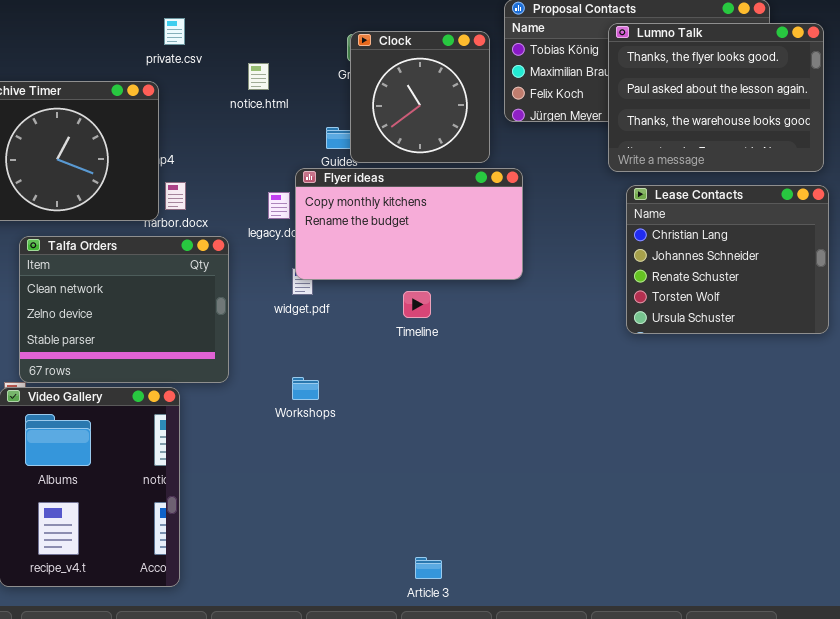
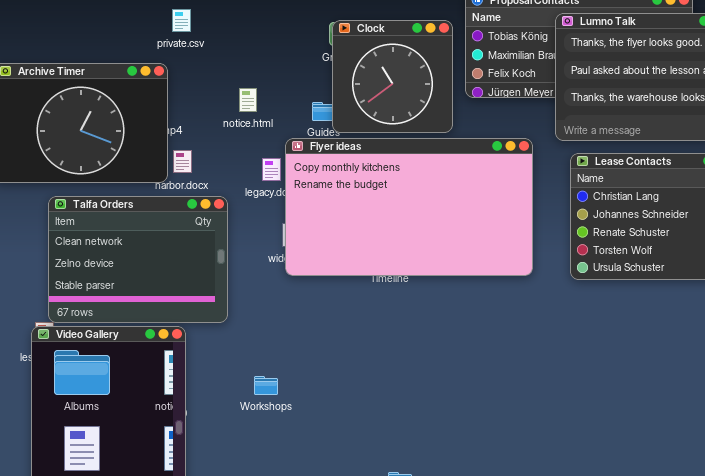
notice.html: [248,63,269,90] -> [239,88,257,112], moved
Flyer ideas: [295,168,523,280] -> [285,138,533,276], resized
Workshops: [292,377,319,400] -> [254,376,278,395], moved

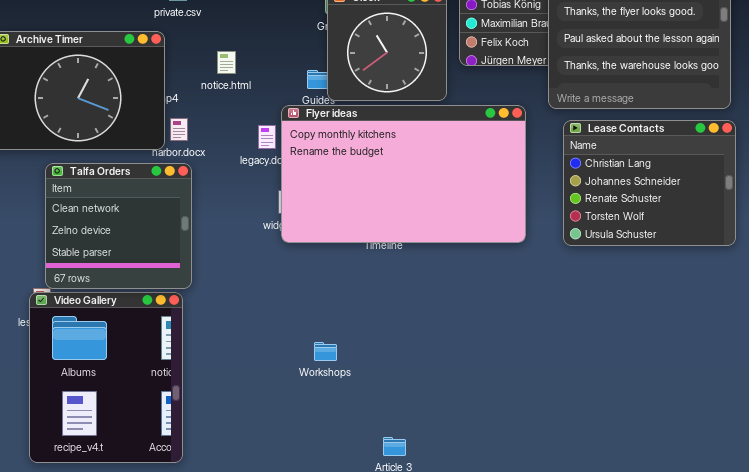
notice.html: [239,88,257,112] -> [217,51,236,74], moved
Talfa Orders: [48,196,228,323] -> [45,163,192,289], resized
Workshops: [254,376,278,395] -> [314,342,337,361], moved

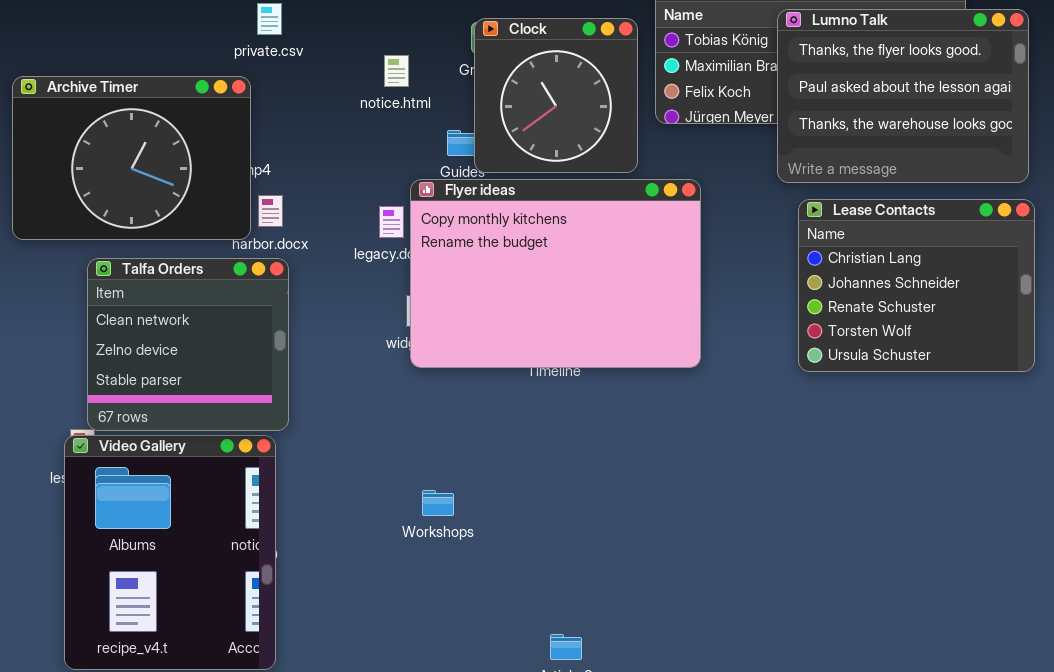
notice.html: [217,51,236,74] -> [384,55,409,87], moved
Flyer ideas: [281,105,526,243] -> [410,179,701,368], resized
Workshops: [314,342,337,361] -> [422,490,454,516], moved

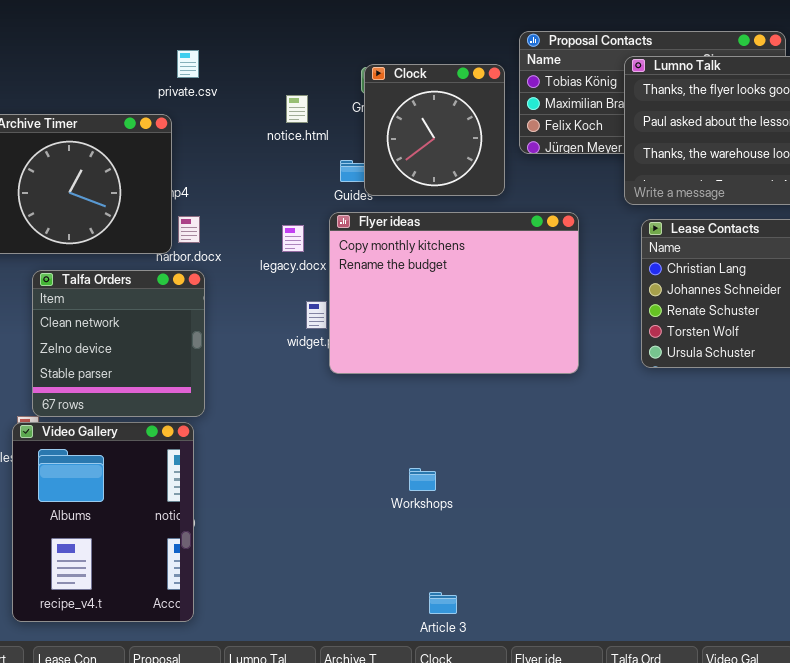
Flyer ideas: [410,179,701,368] -> [329,212,579,374], moved
Workshops: [422,490,454,516] -> [409,468,436,491], moved

